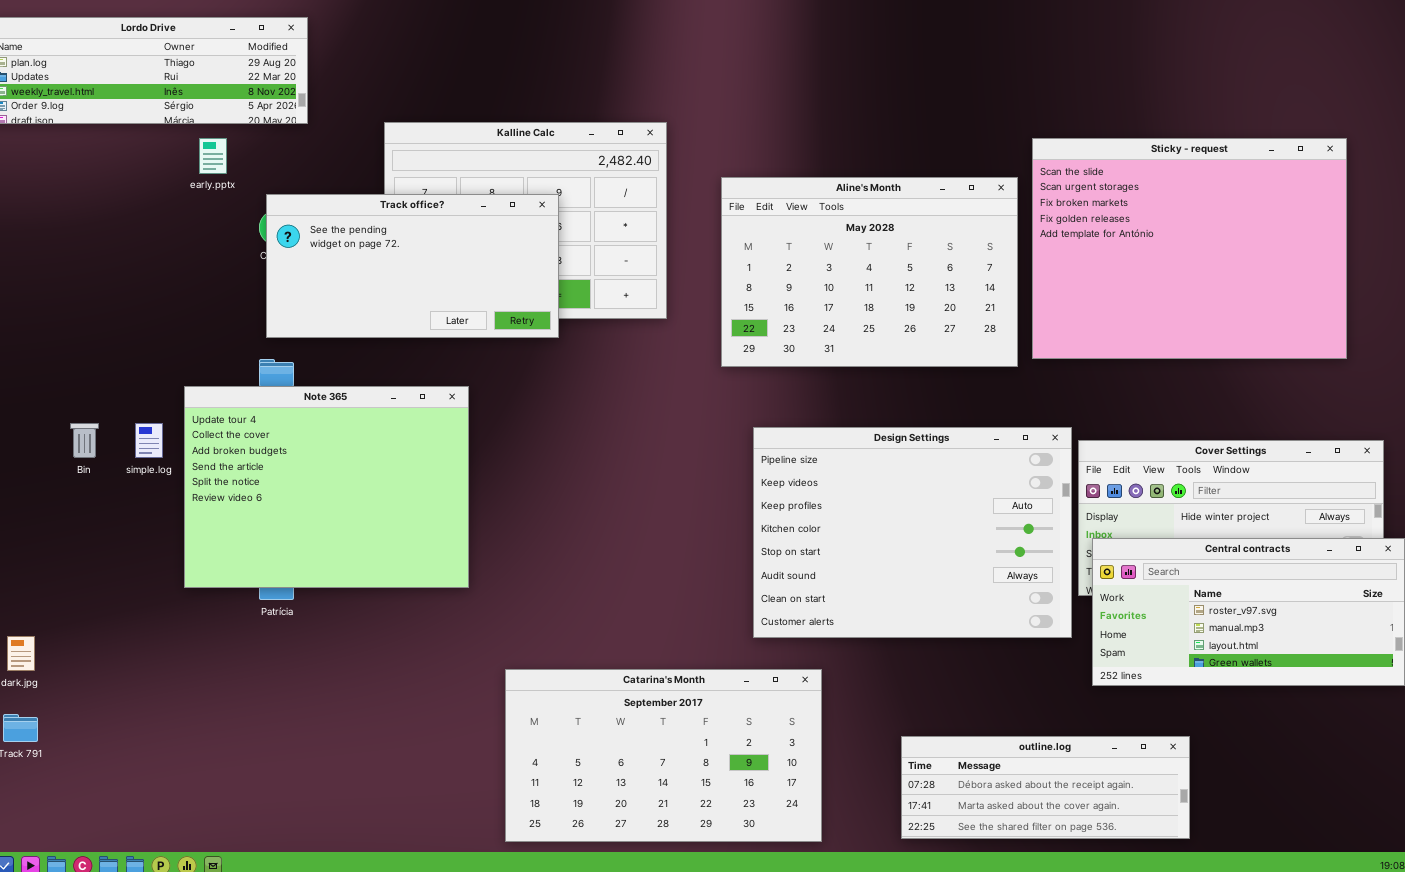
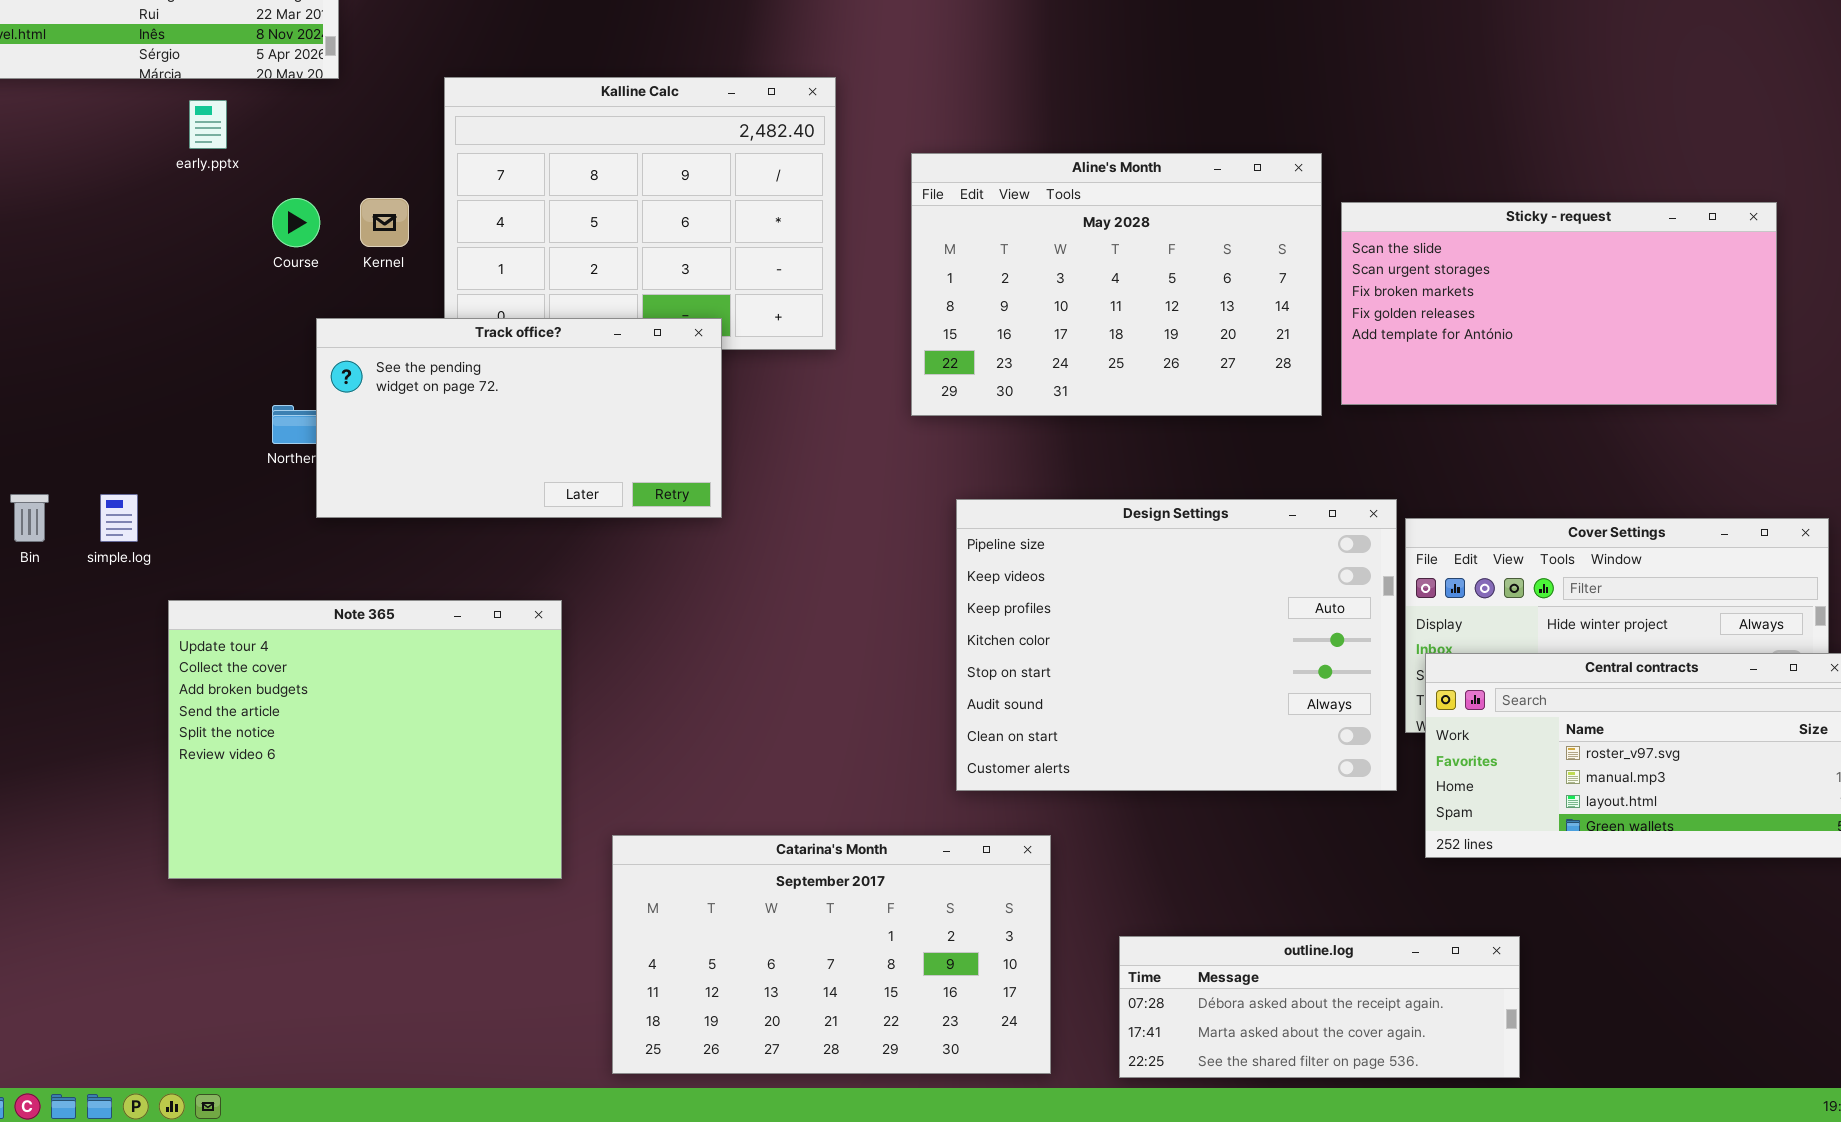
Sticky - request: [1032,138,1347,359] -> [1341,202,1777,405], resized
Track office?: [266,194,559,338] -> [316,318,722,518], moved
Note 365: [184,386,469,588] -> [168,600,562,879], moved
outline.log: [901,736,1190,839] -> [1119,936,1520,1078], moved

